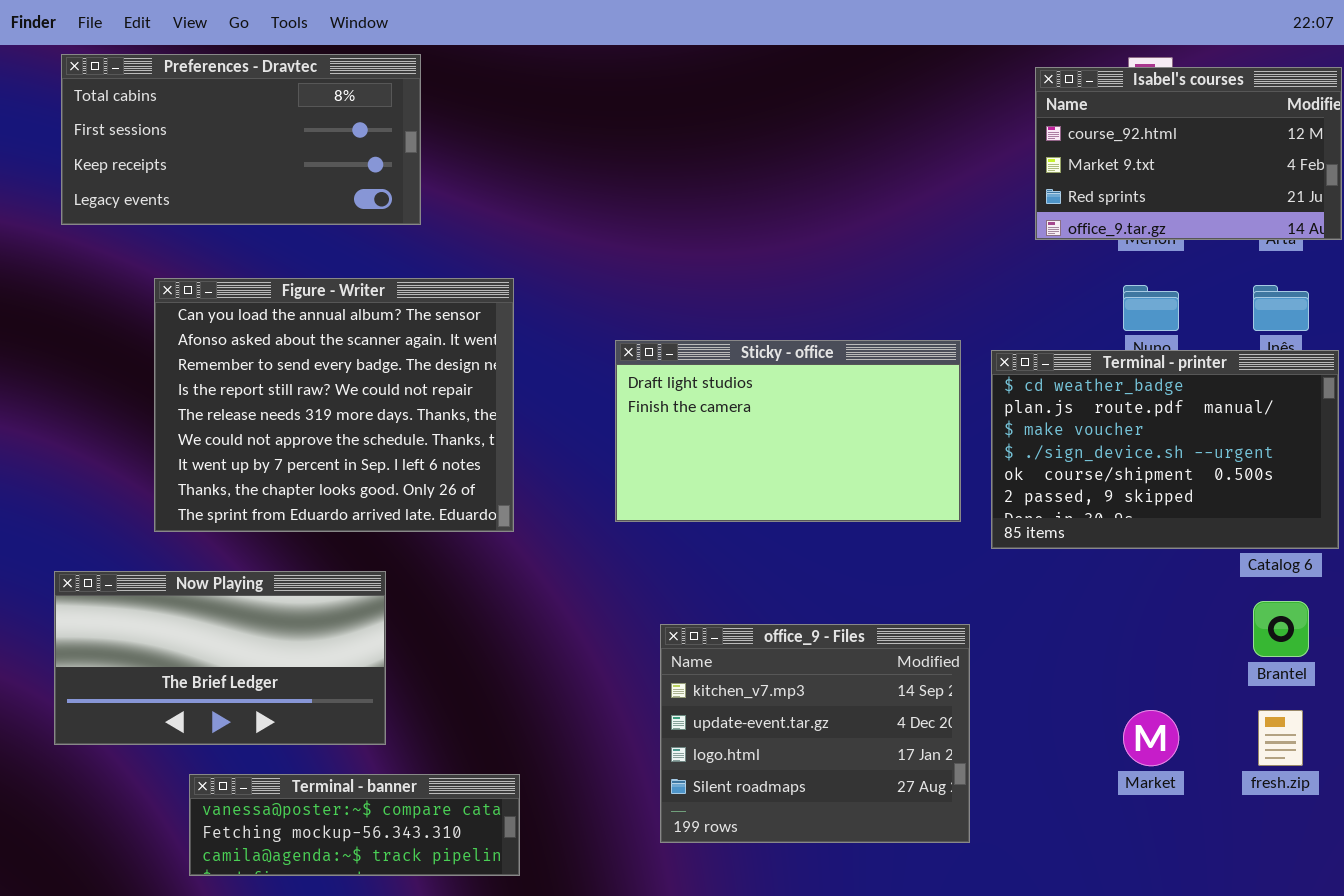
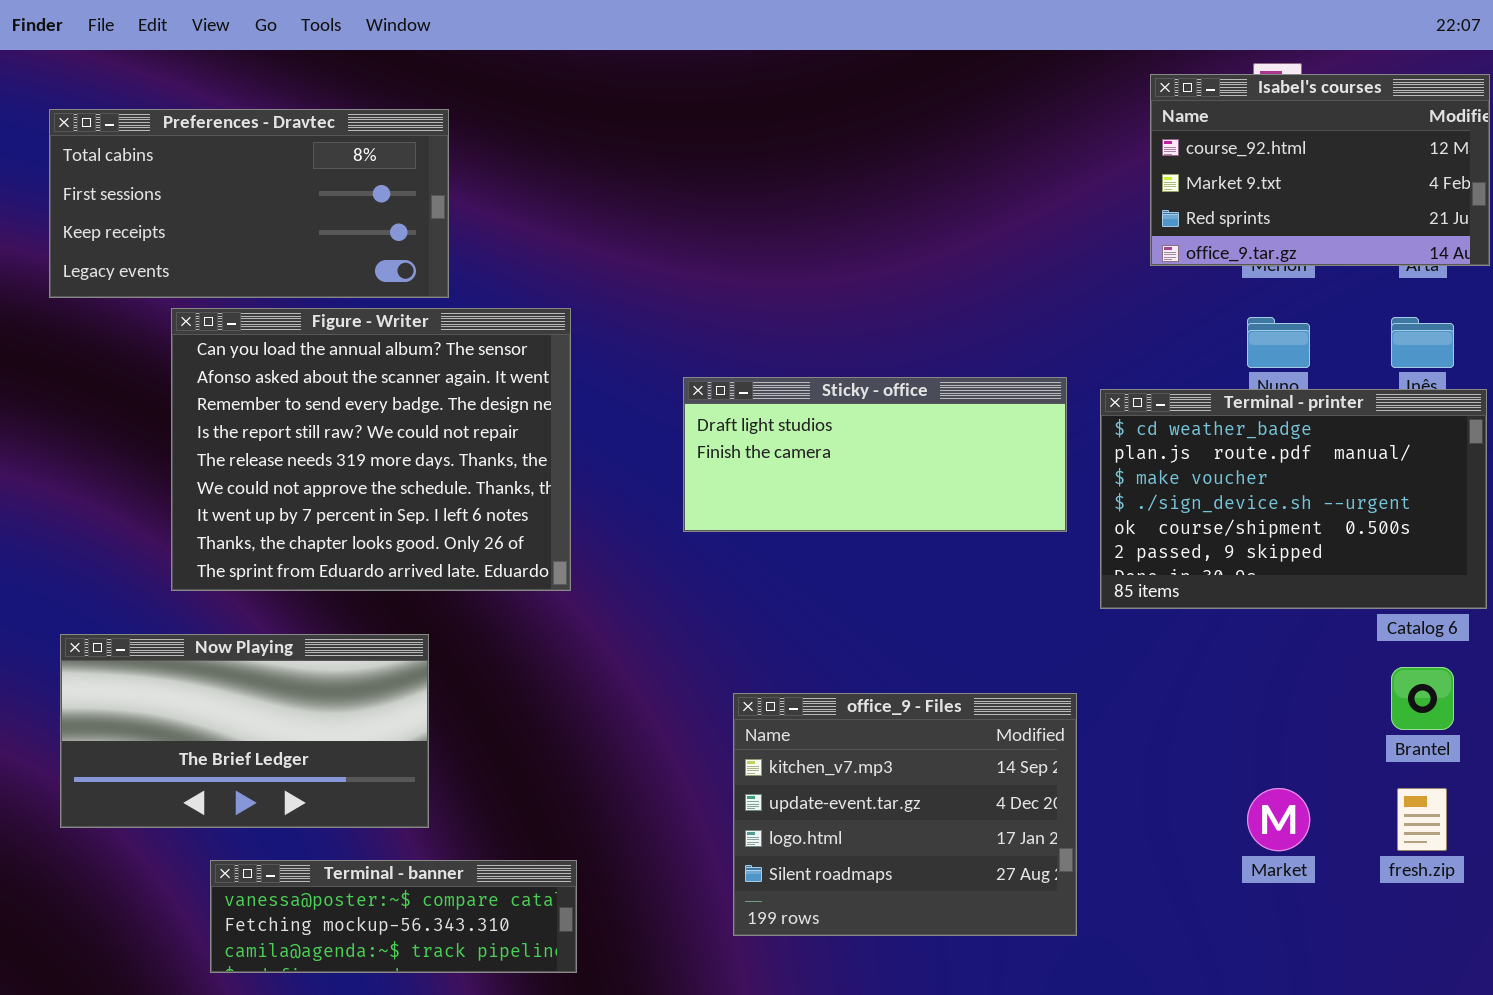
Preferences - Dravtec: [61,54,421,225] -> [49,109,449,298], moved
Sticky - office: [615,340,961,522] -> [683,377,1067,532], resized

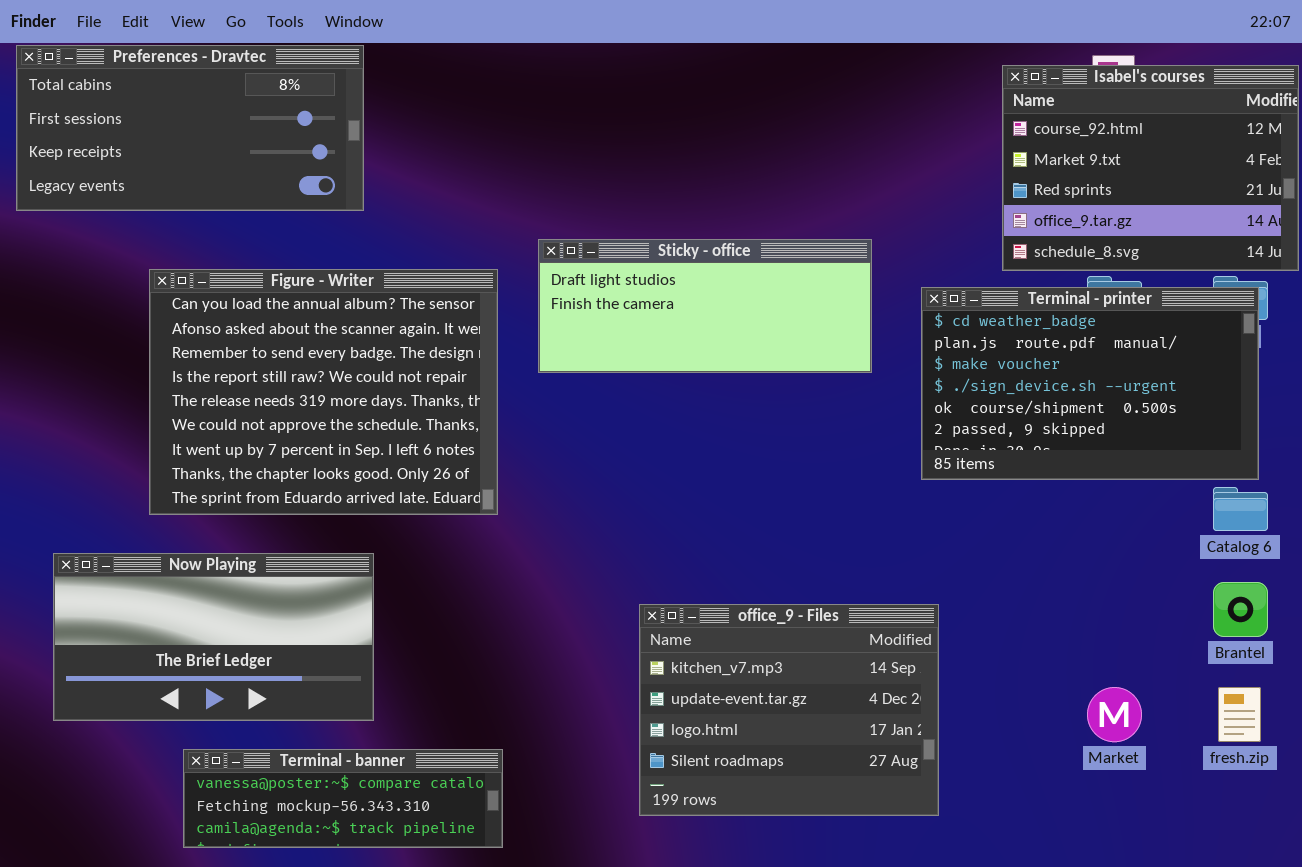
Isabel's courses: [1150,74,1490,266] -> [1002,65,1299,271], resized
Preferences - Dravtec: [49,109,449,298] -> [16,45,364,211], moved
Sticky - office: [683,377,1067,532] -> [538,239,872,373], moved
Terminal - printer: [1100,389,1487,609] -> [921,287,1259,480], moved

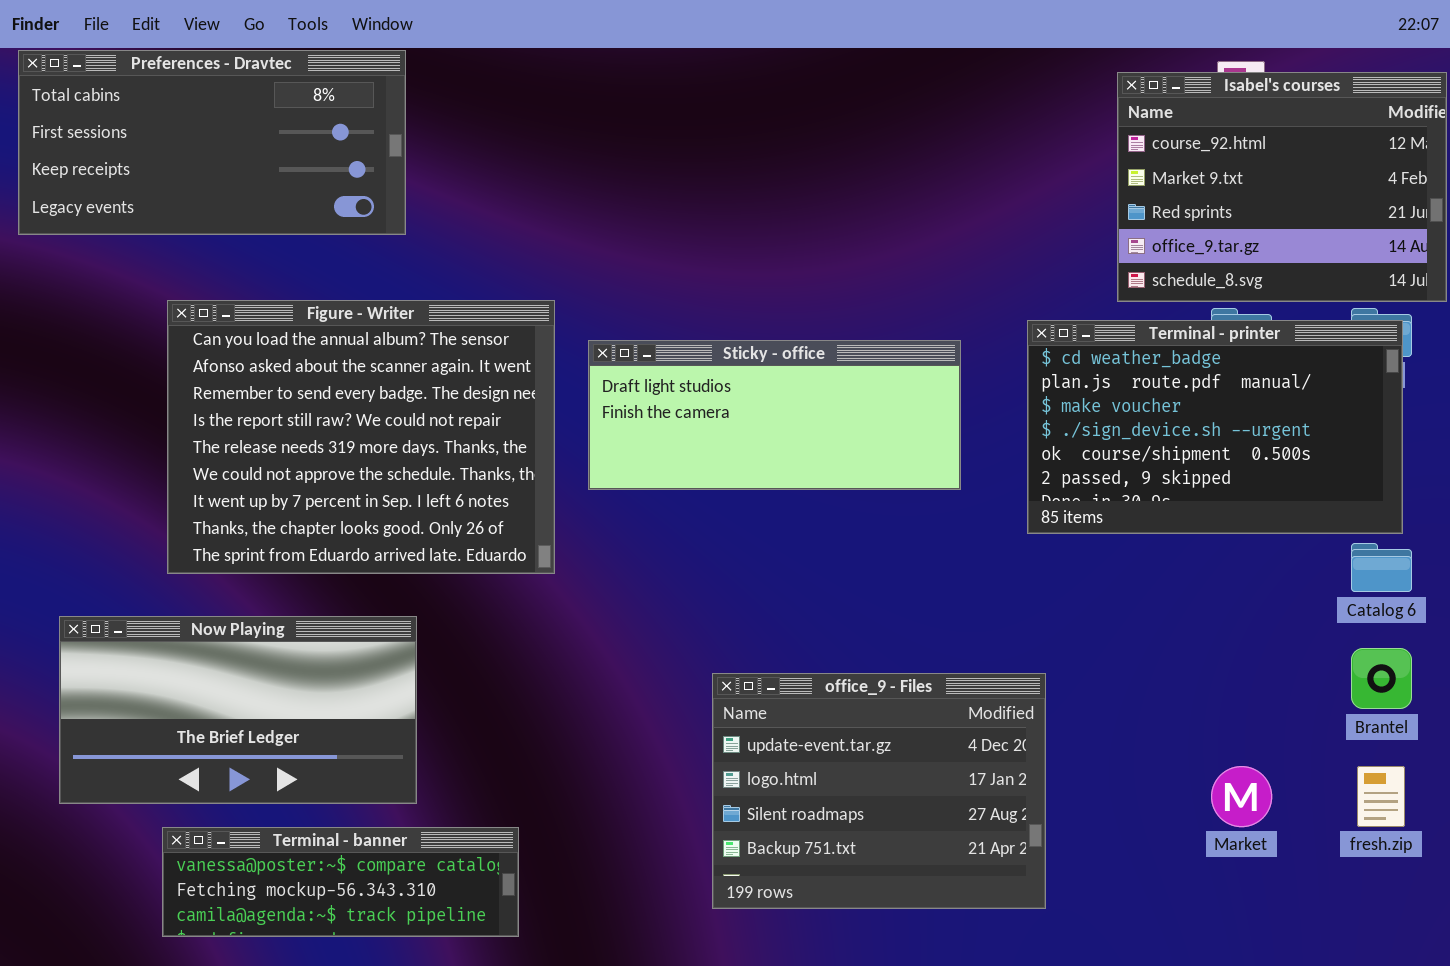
Sticky - office: [538,239,872,373] -> [588,340,961,490], moved
office_9 - Files: [639,604,939,816] -> [712,673,1046,909], scrolled down 1 row
Terminal - banner: [183,749,503,848] -> [162,827,519,937], moved

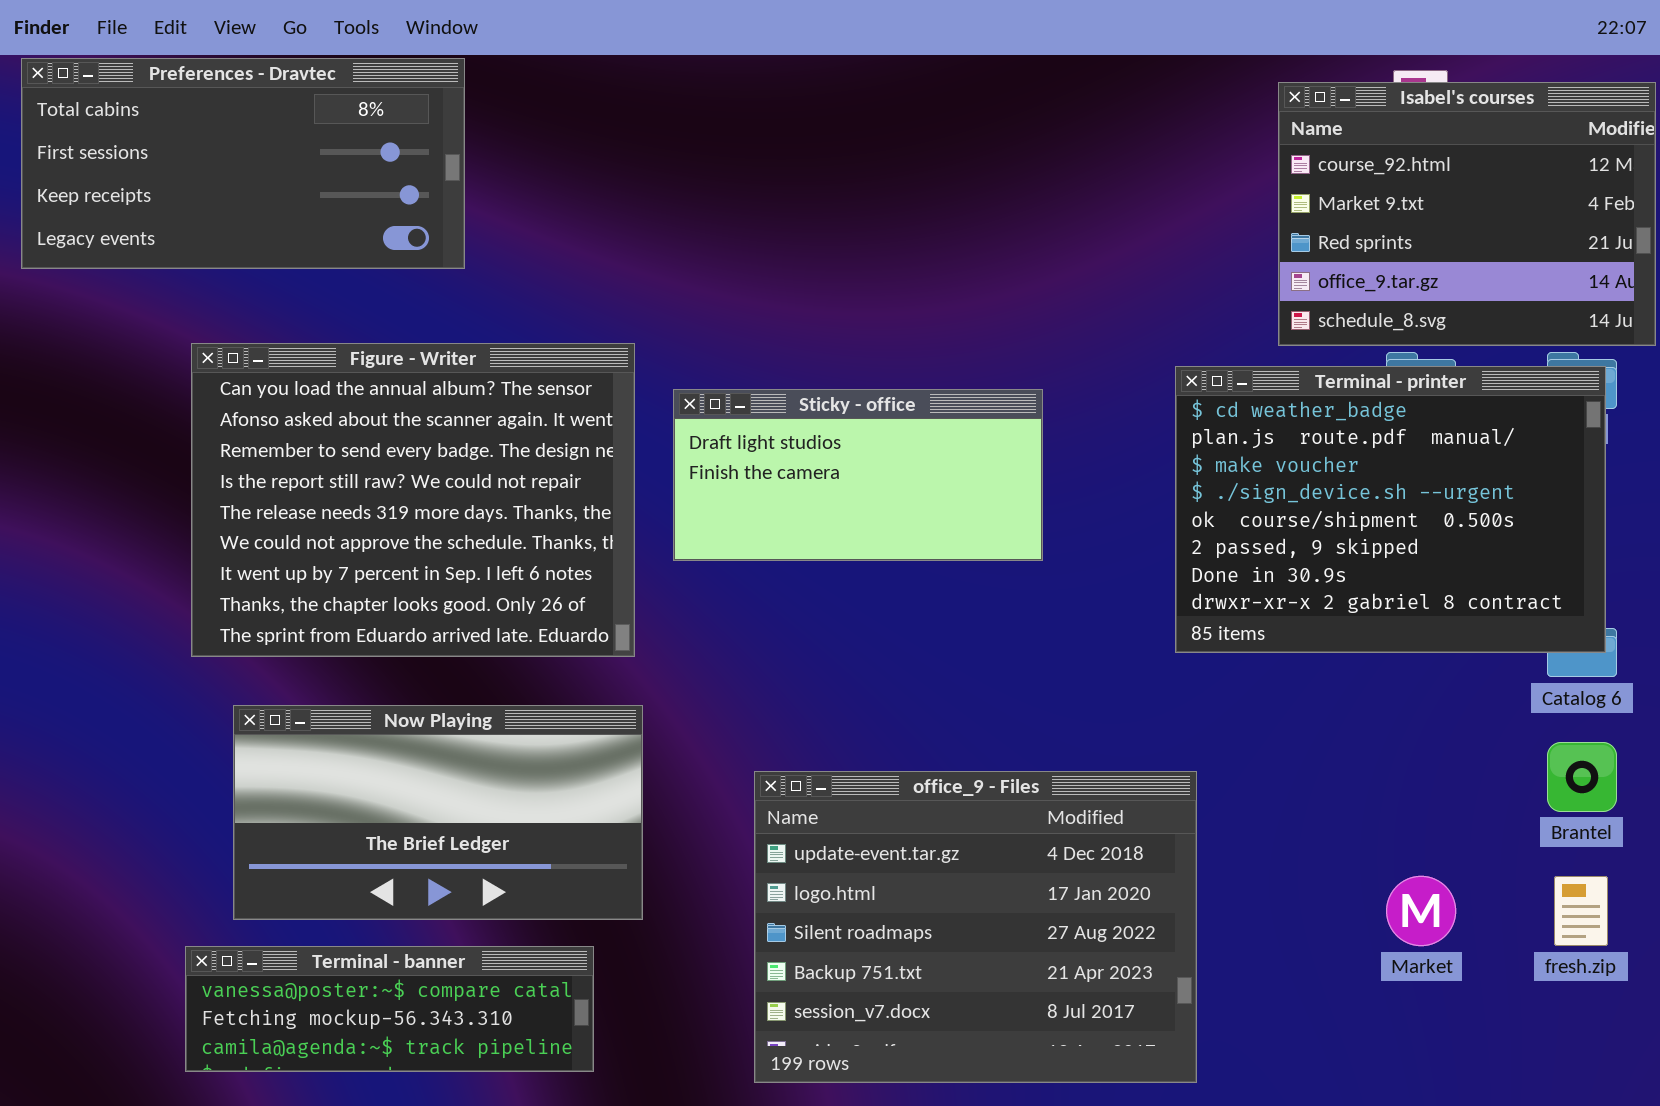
Terminal - printer: [1027,320,1403,534] -> [1175,366,1606,653], resized
Sticky - office: [588,340,961,490] -> [673,389,1043,561], resized
Now Playing: [59,616,417,804] -> [233,705,643,920], moved
office_9 - Files: [712,673,1046,909] -> [754,771,1197,1083], resized

